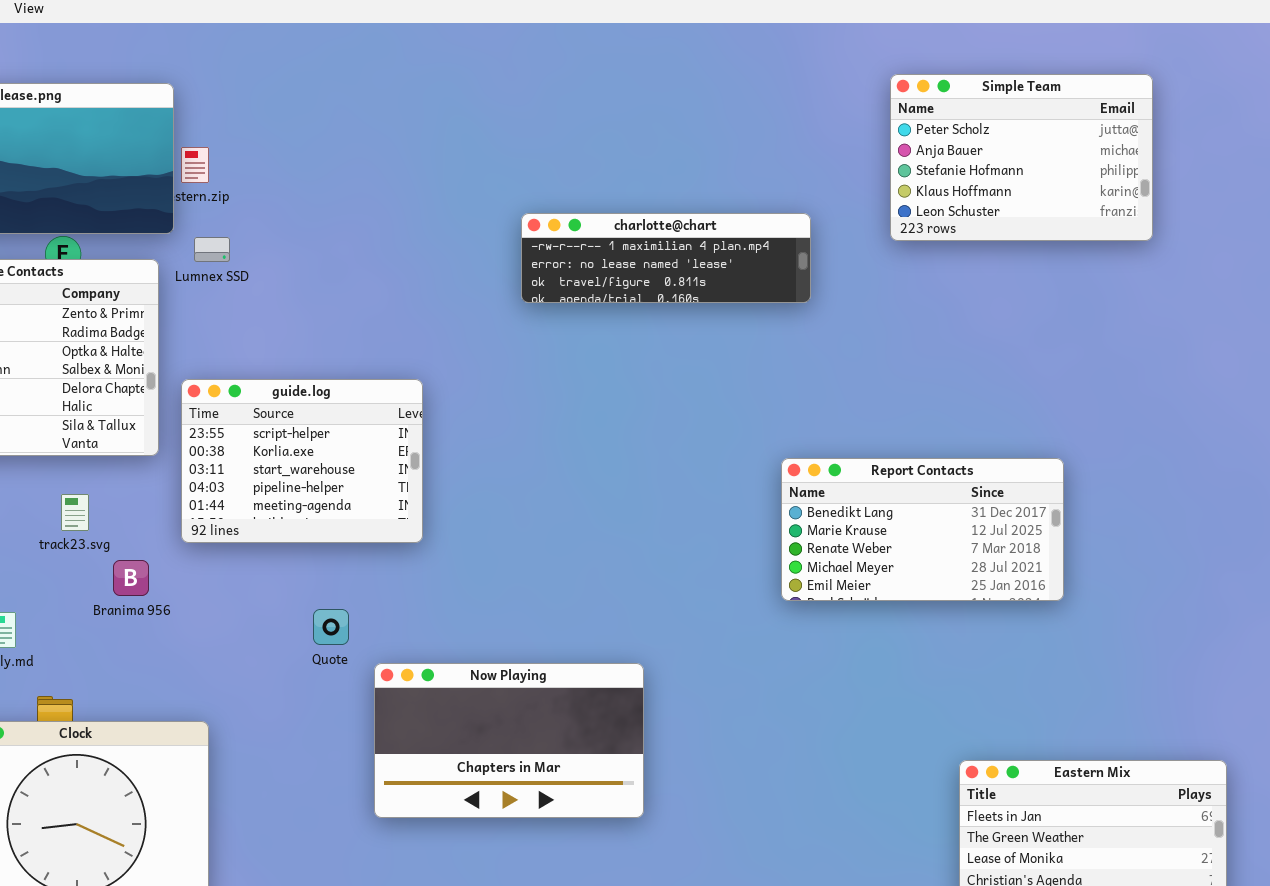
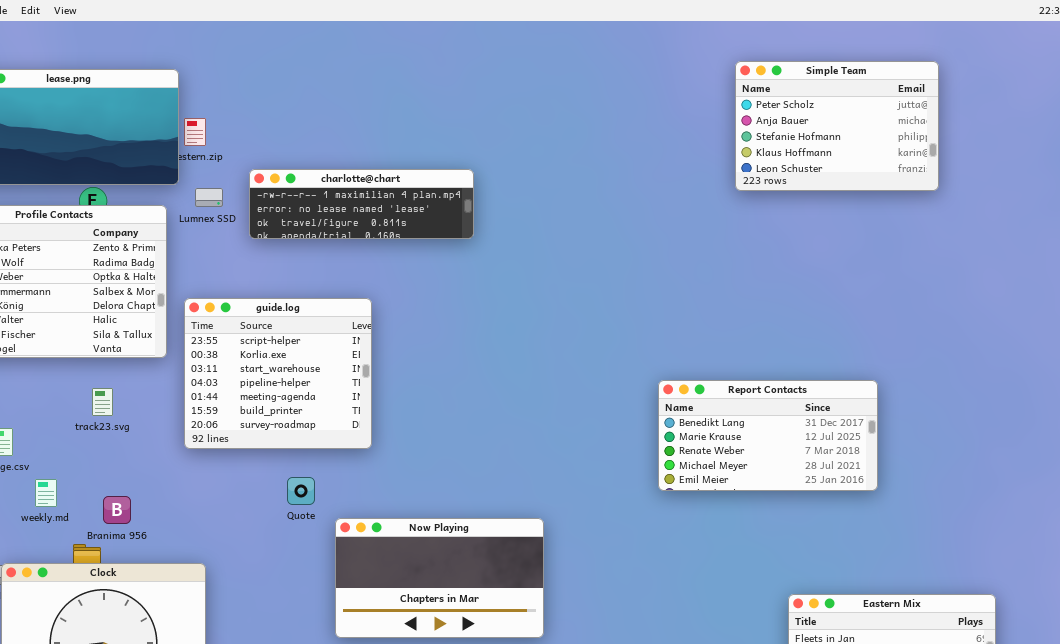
charlotte@chart: [521,213,811,303] -> [249,169,474,239], moved
guide.log: [181,379,423,543] -> [184,298,372,449], resized
Report Contacts: [781,458,1064,601] -> [658,380,878,491], moved
Branima 956: [113,560,149,596] -> [103,496,131,524], moved

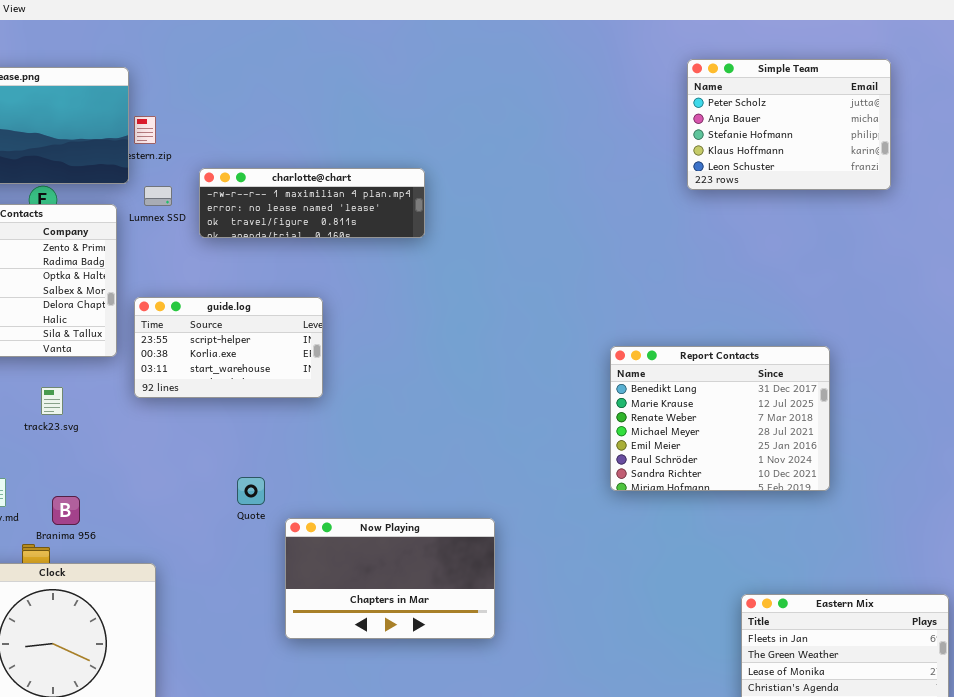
guide.log: [184,298,372,449] -> [134,297,323,398], resized
Report Contacts: [658,380,878,491] -> [610,346,830,491], resized

